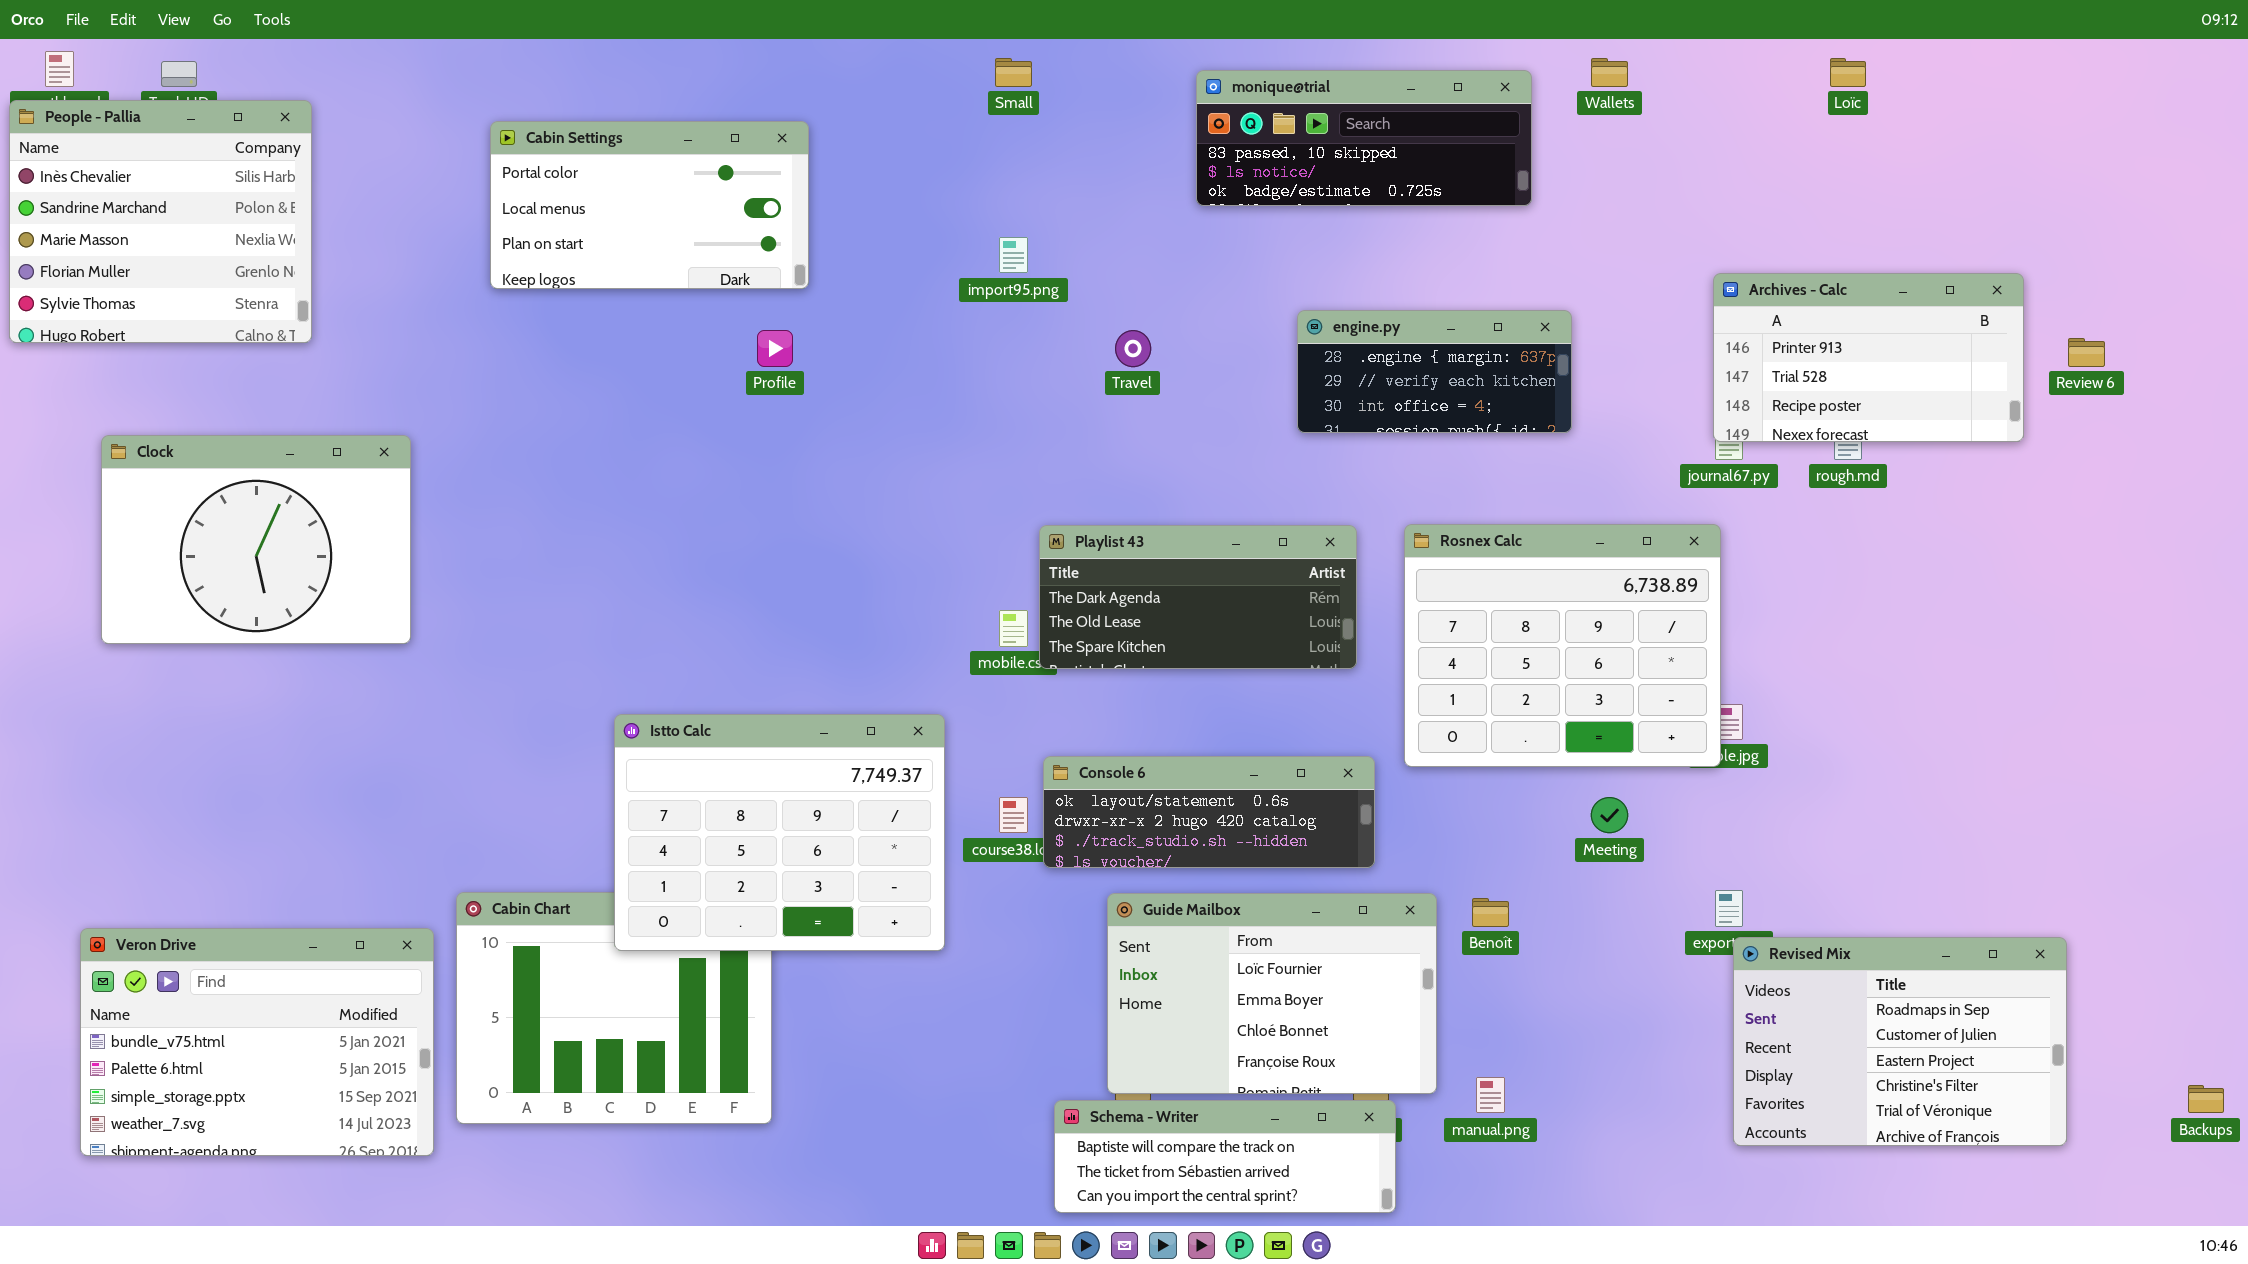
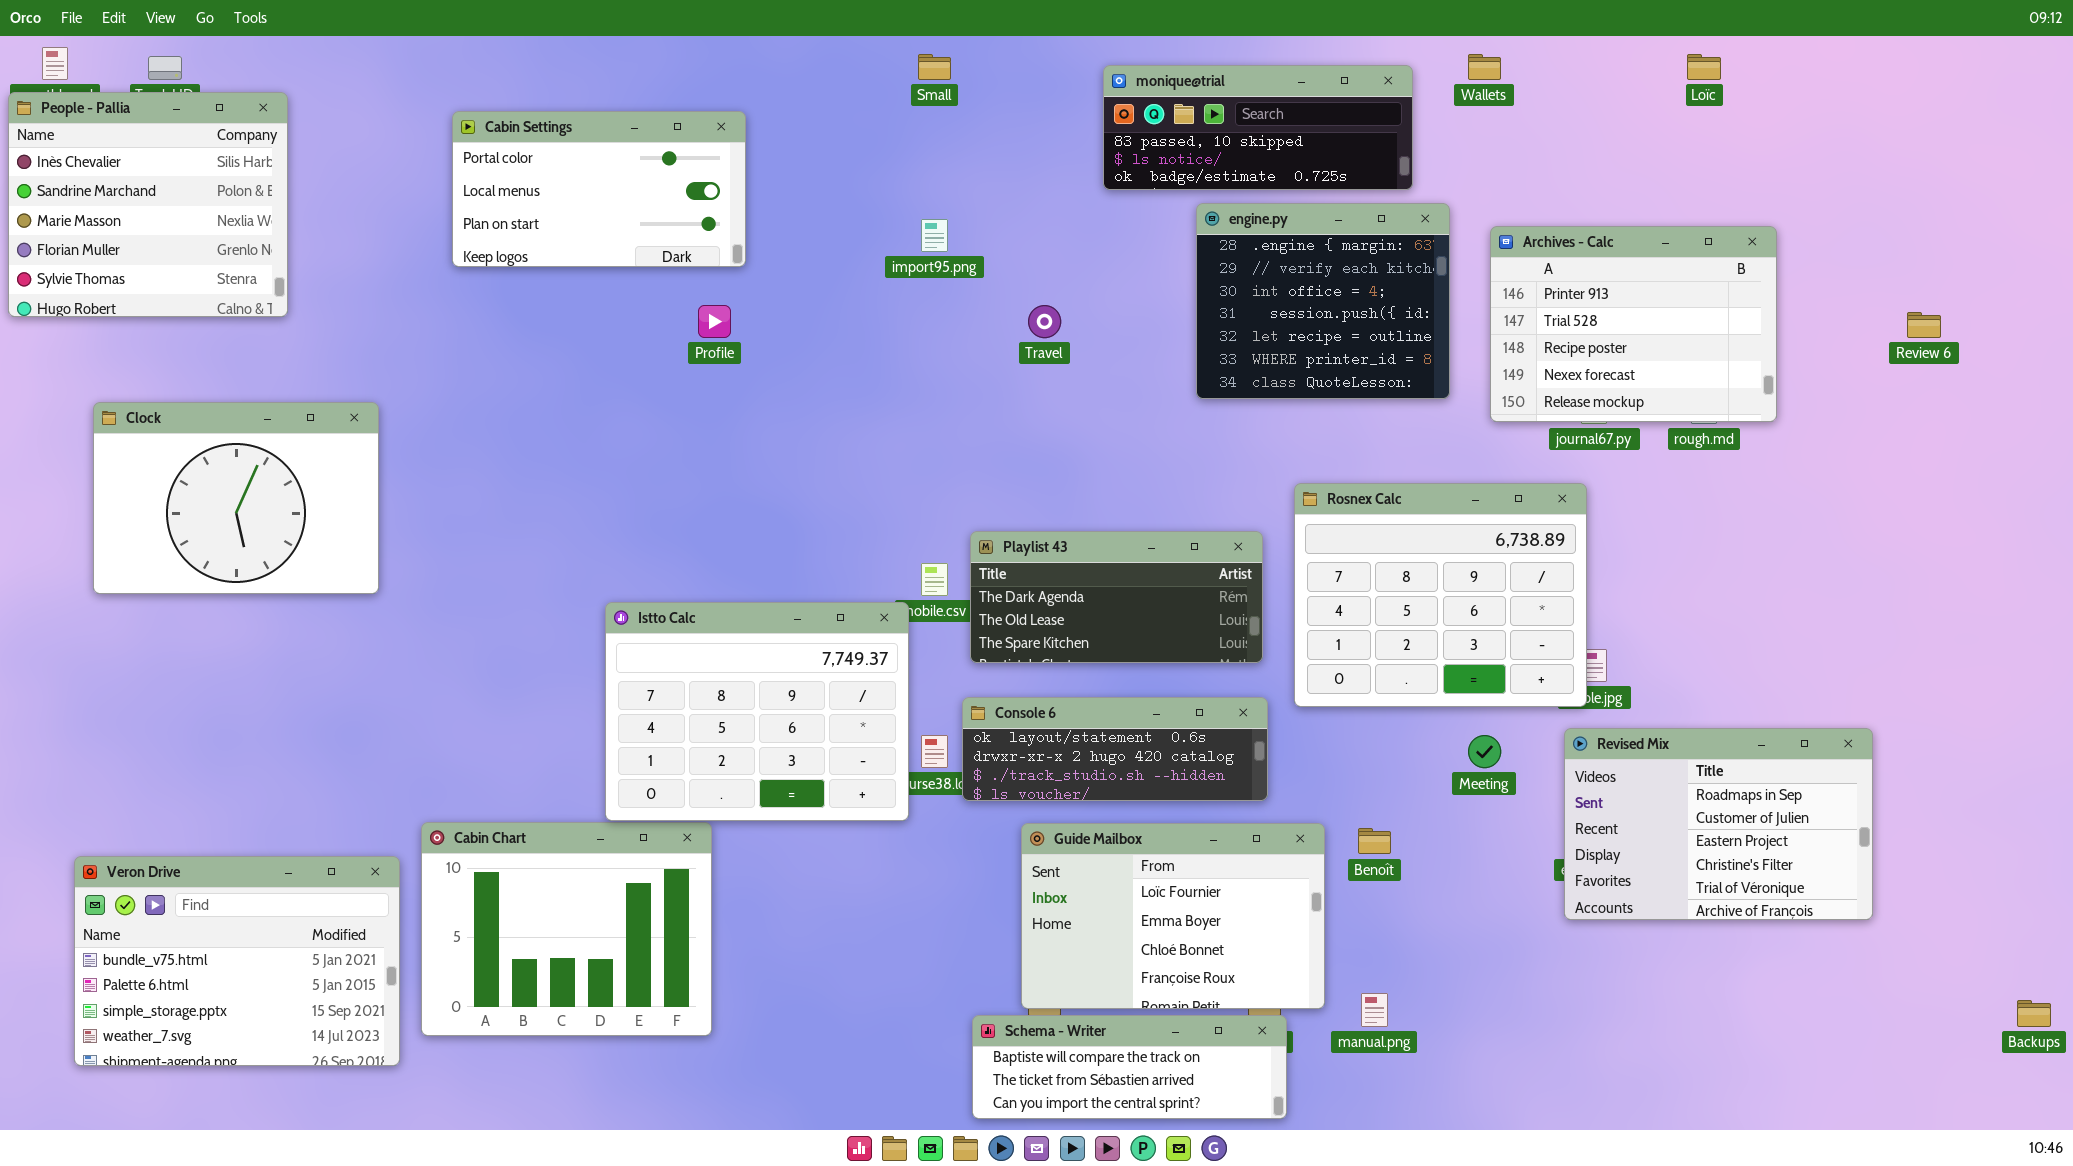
Archives - Calc: [1713,273,2024,442] -> [1490,226,1777,422], moved, resized
engine.py: [1297,310,1572,433] -> [1196,203,1450,399], resized
Playlist 43: [1039,525,1357,669] -> [970,531,1263,663], moved
Istto Calc: [614,714,945,951] -> [605,602,909,821], moved
Revised Mix: [1733,937,2067,1146] -> [1564,728,1873,920], moved

